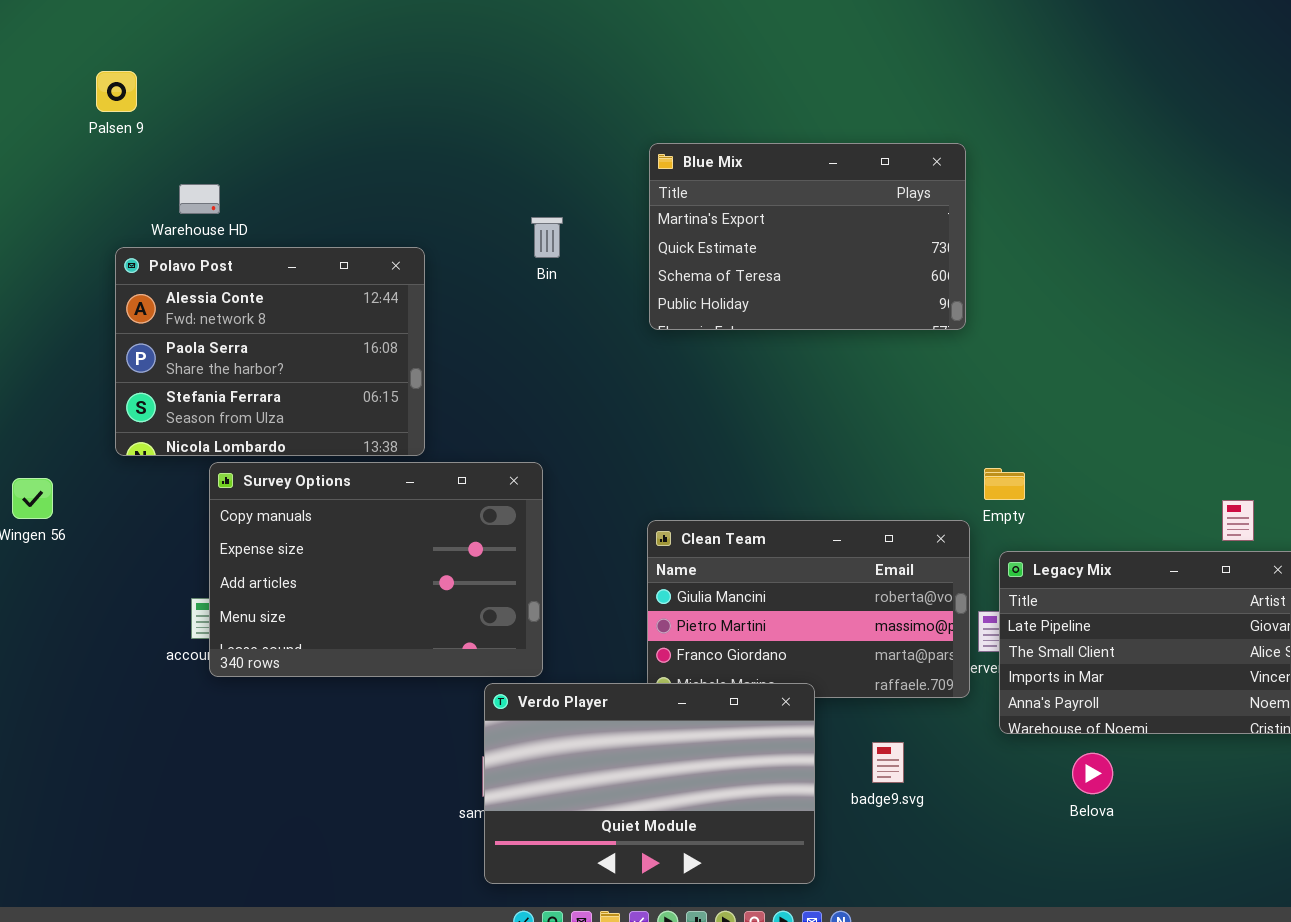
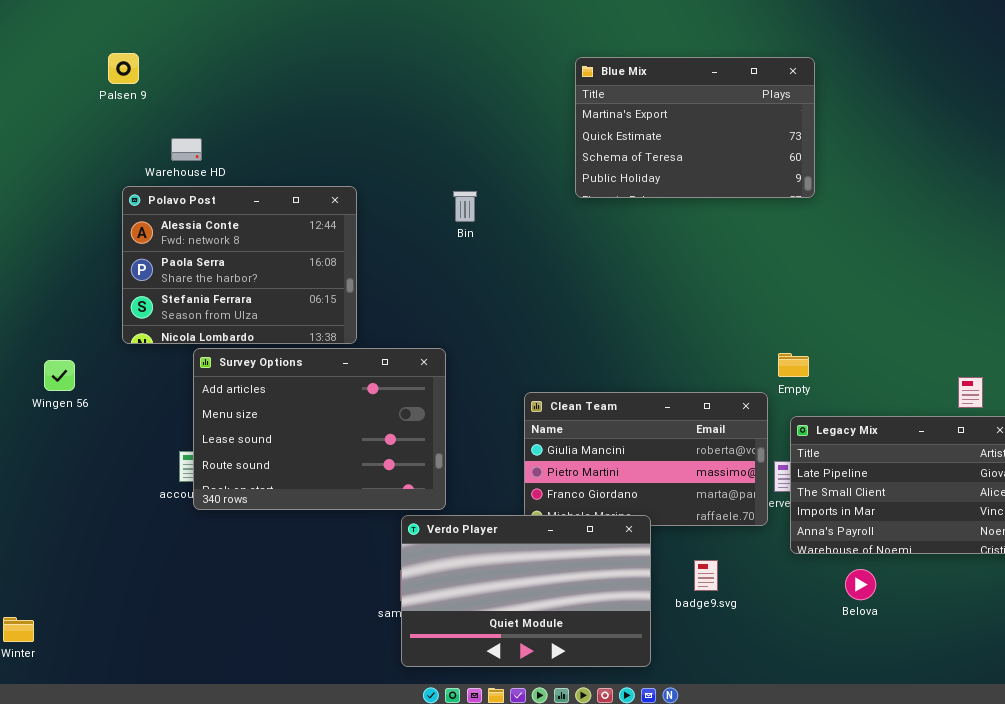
Blue Mix: [649,143,966,330] -> [575,57,815,198], moved
Bin: [531,217,563,258] -> [453,191,477,222], moved
Survey Options: [209,462,543,677] -> [193,348,446,510], scrolled down 2 rows

